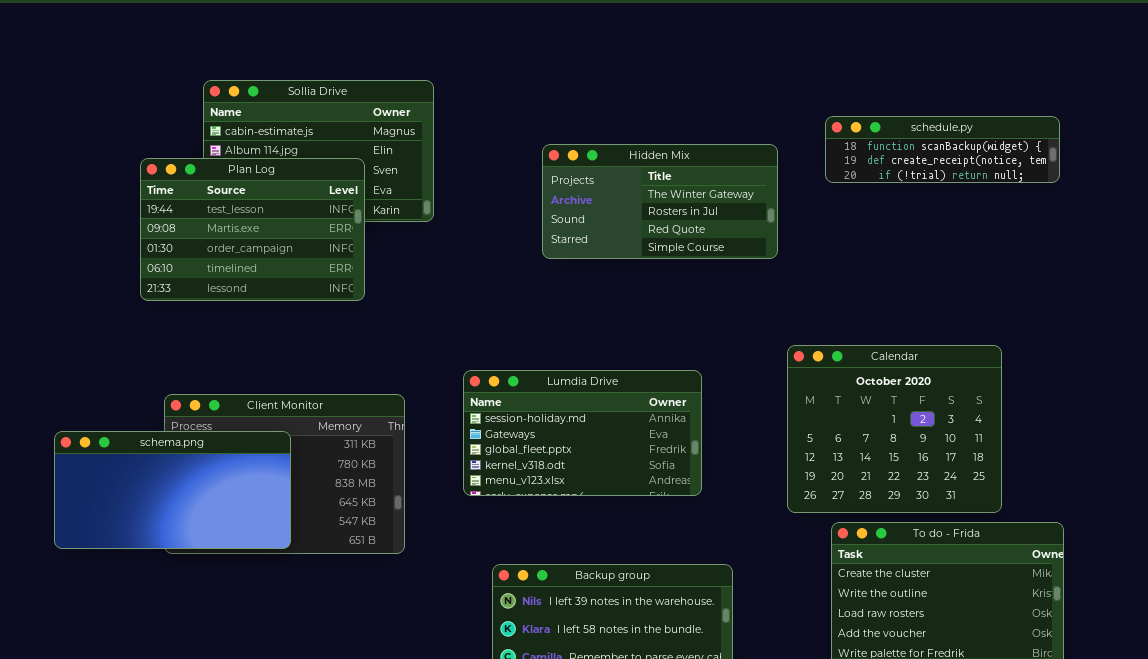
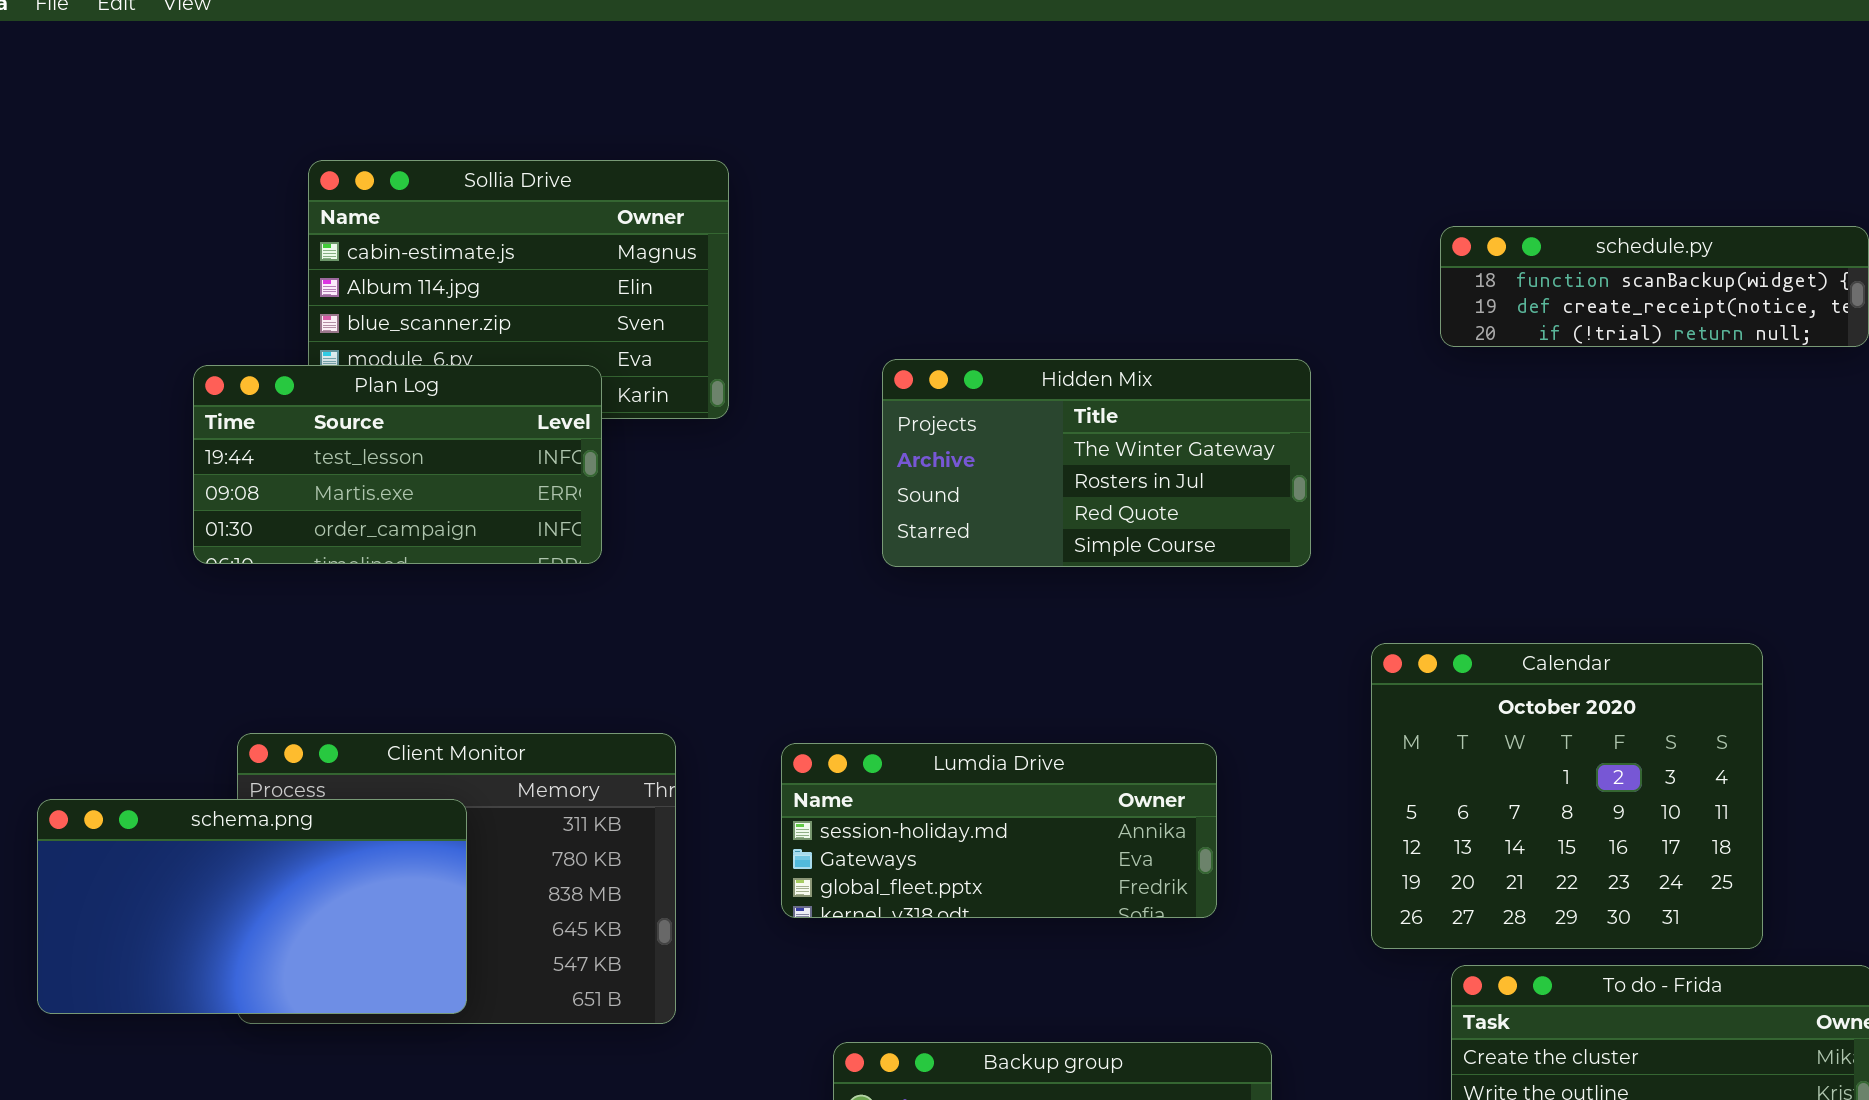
Hidden Mix: [542,144,778,259] -> [882,359,1311,567], moved
Plan Log: [140,158,365,301] -> [193,365,602,564], resized
Lumdia Drive: [463,370,702,496] -> [781,743,1217,918], resized

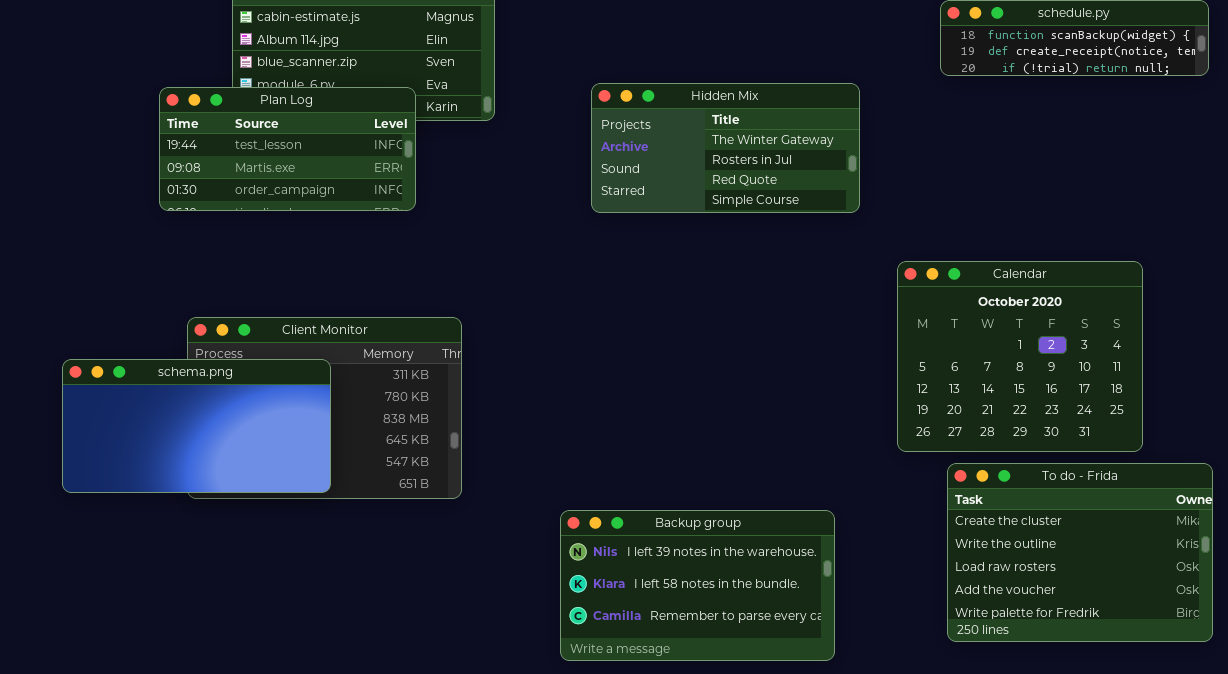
Lumdia Drive: [781,743,1217,918] -> none, closed

